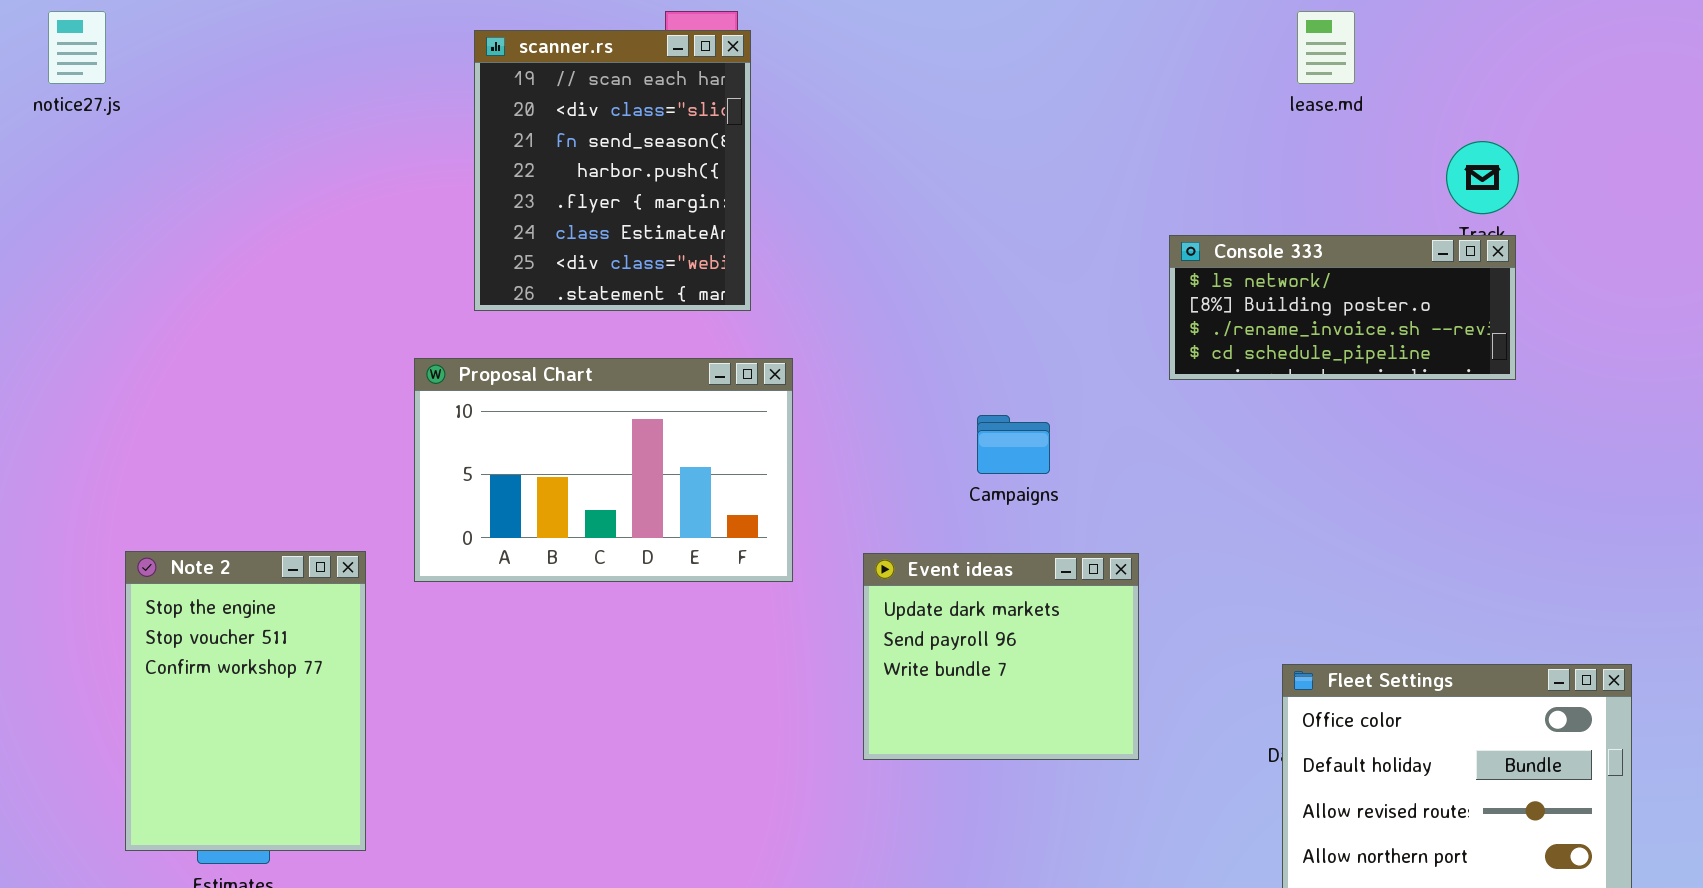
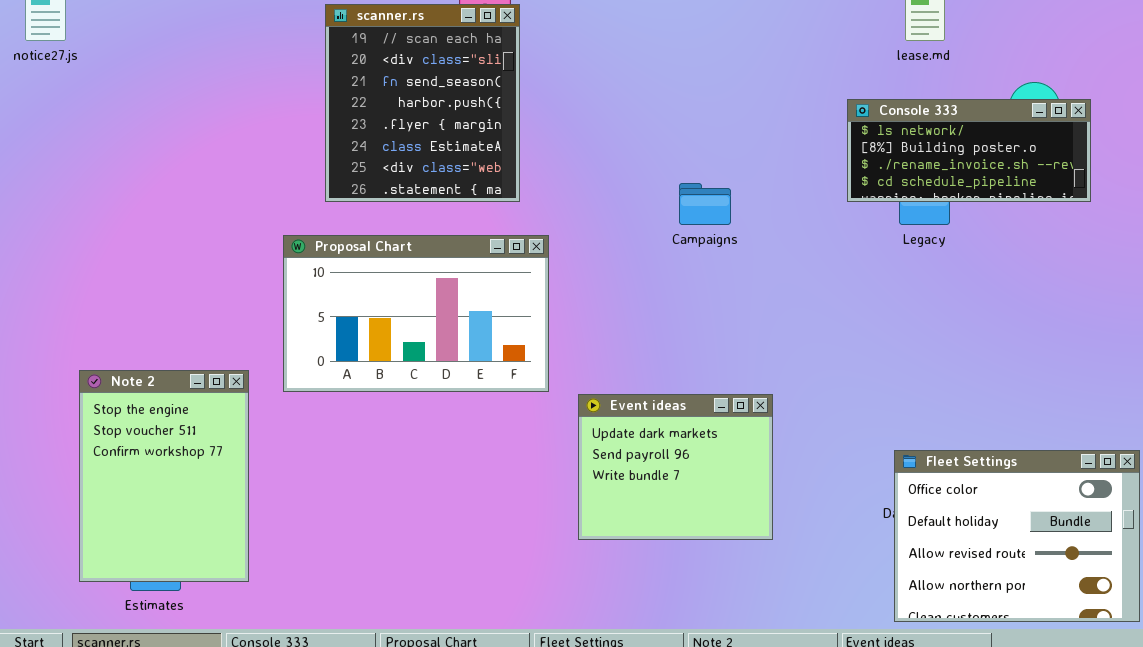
Console 333: [1169,235,1516,380] -> [847,99,1091,202], moved
Campaigns: [977,415,1050,474] -> [679,183,731,225], moved
Event ideas: [863,553,1139,760] -> [578,394,773,540], moved

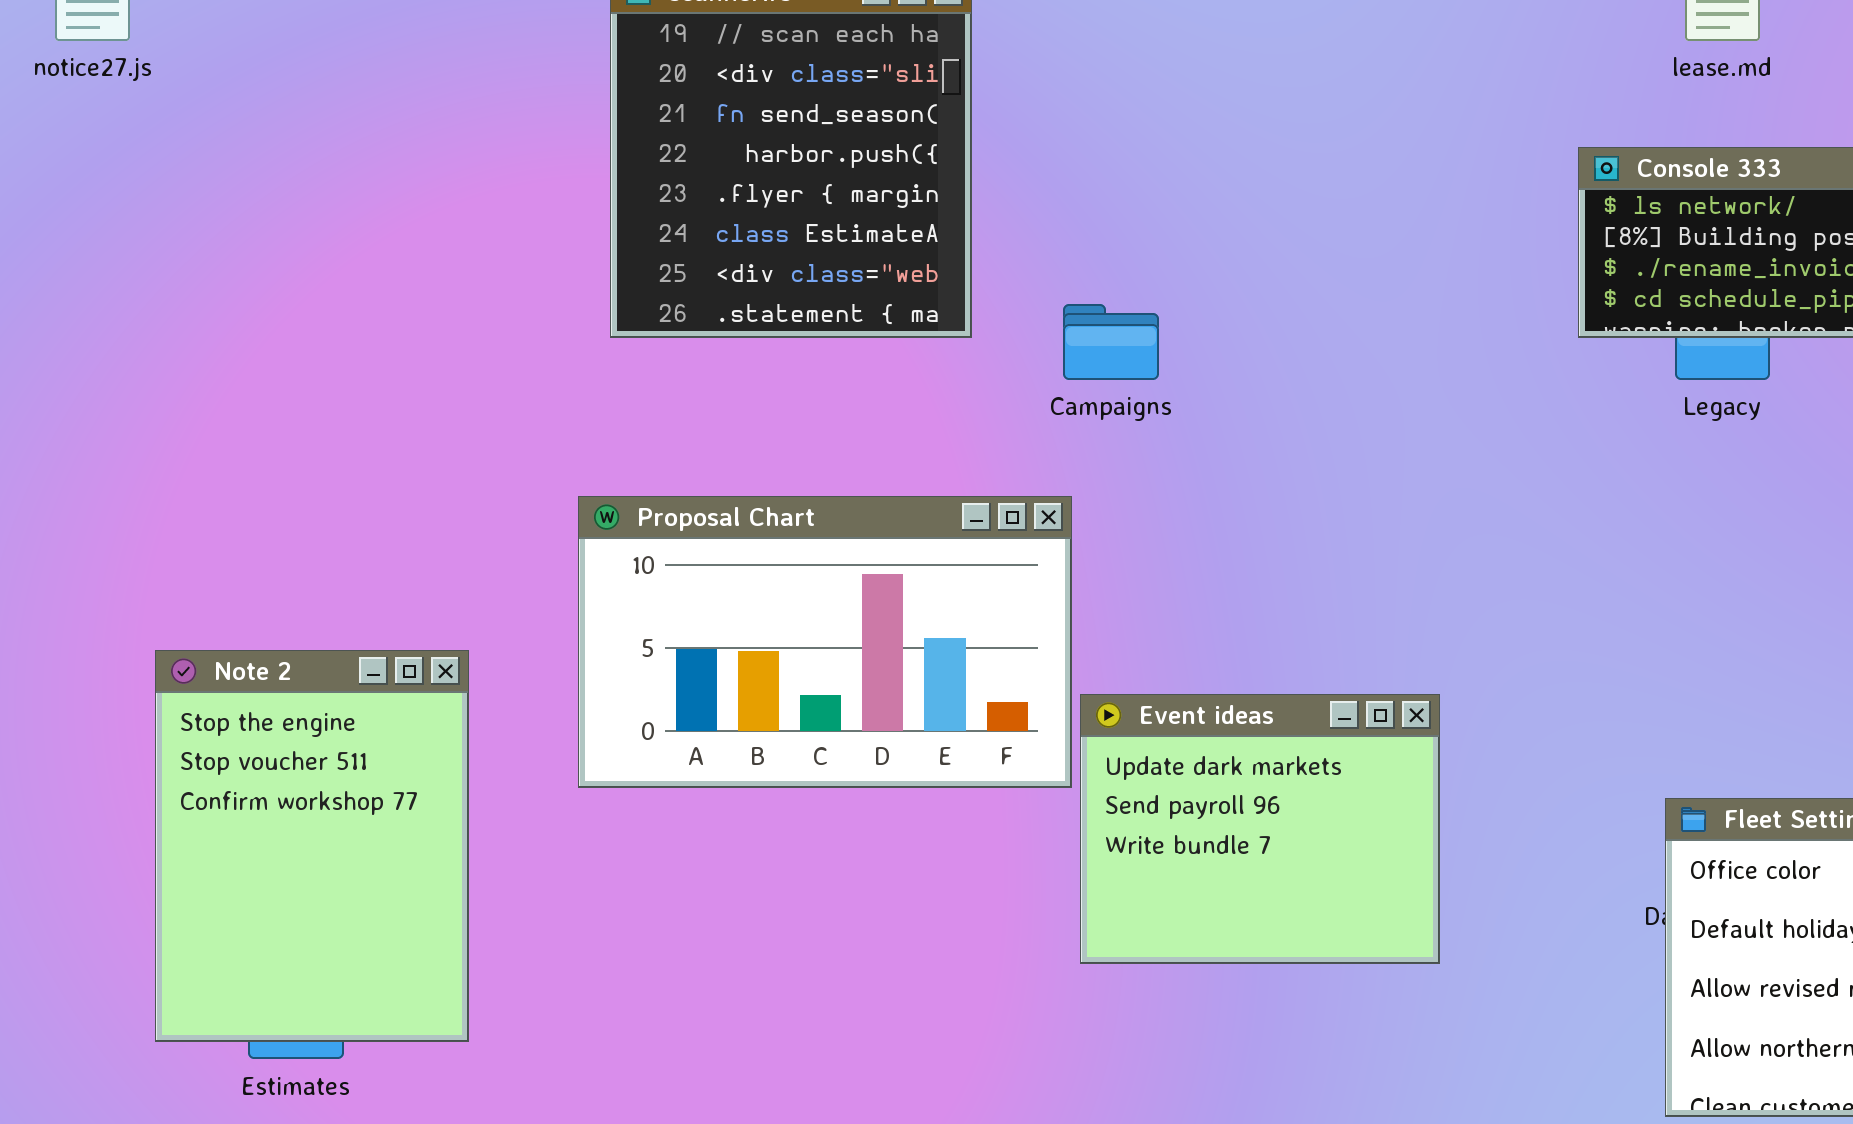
Campaigns: [679,183,731,225] -> [1063,304,1159,380], moved
Proposal Chart: [283,235,549,392] -> [578,496,1072,788], moved

